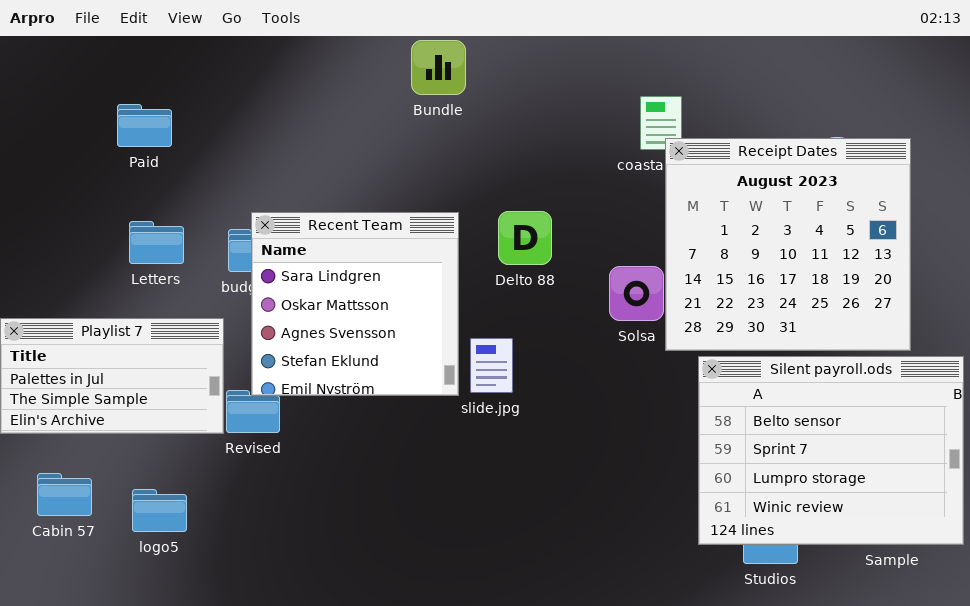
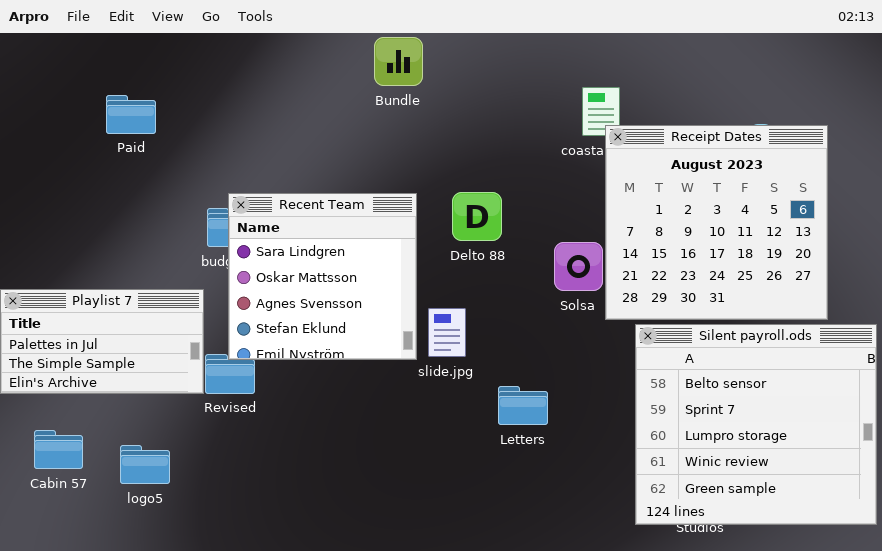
Letters: [129,221,184,264] -> [498,386,548,425], moved
Silent payroll.ods: [698,356,964,545] -> [635,324,877,525], resized

